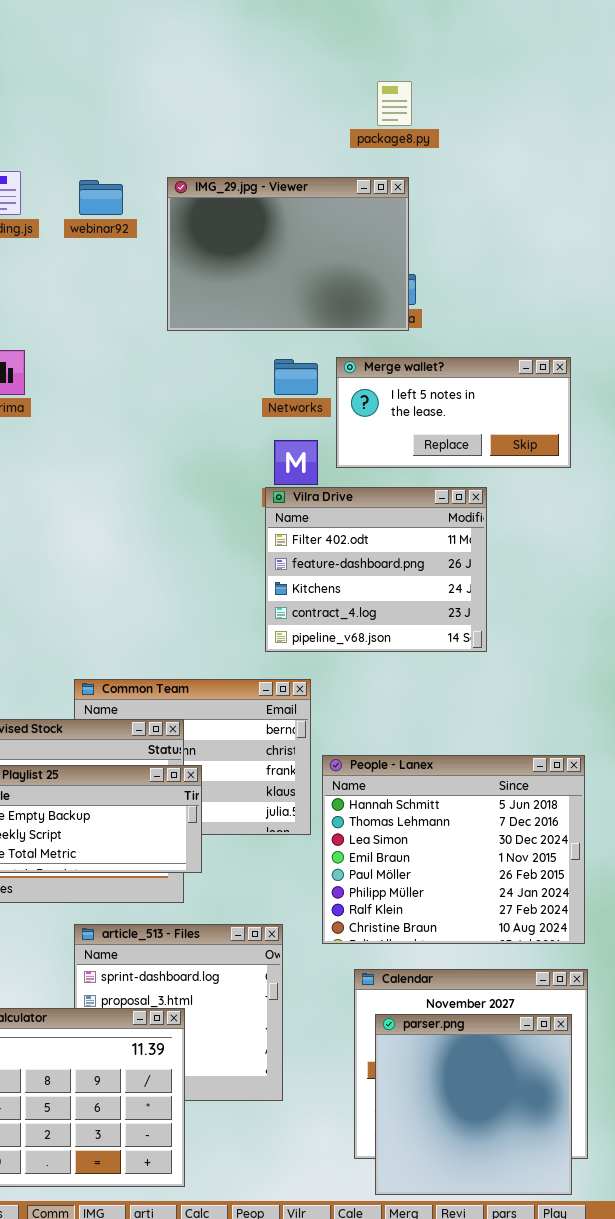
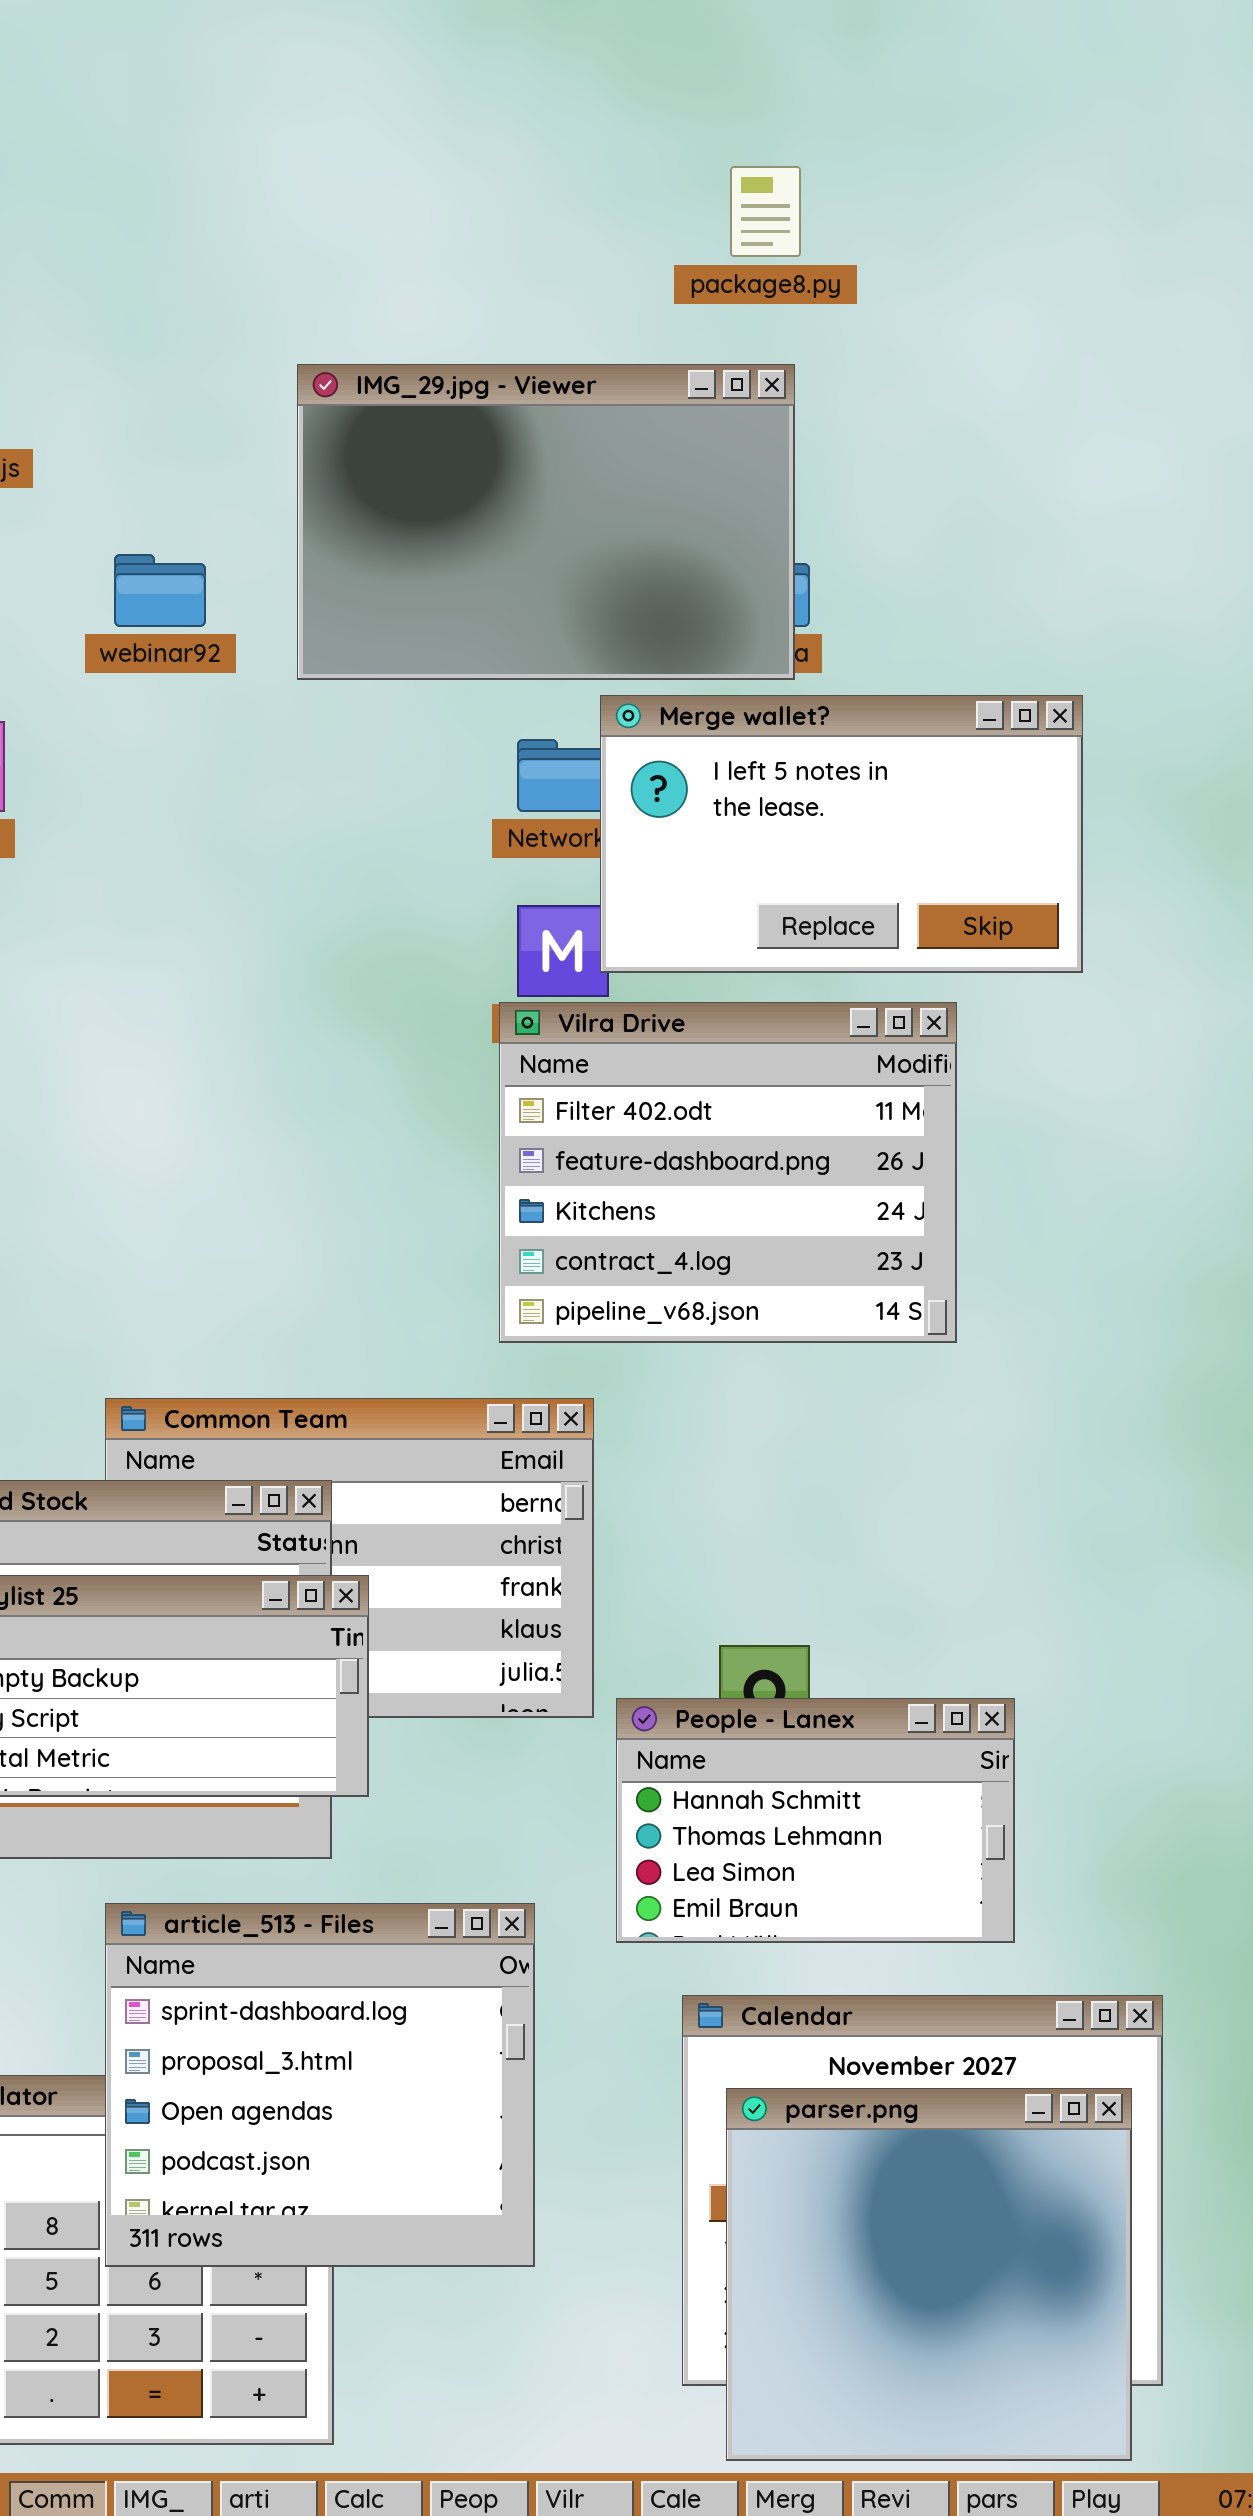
webinar92: [79,180,123,215] -> [114,554,206,627], moved
Merge wallet?: [336,357,571,468] -> [600,695,1083,973], moved, resized
People - Lanex: [322,755,585,944] -> [616,1698,1015,1943], resized
article_513 - Files: [74,924,283,1101] -> [105,1903,535,2267], raised

